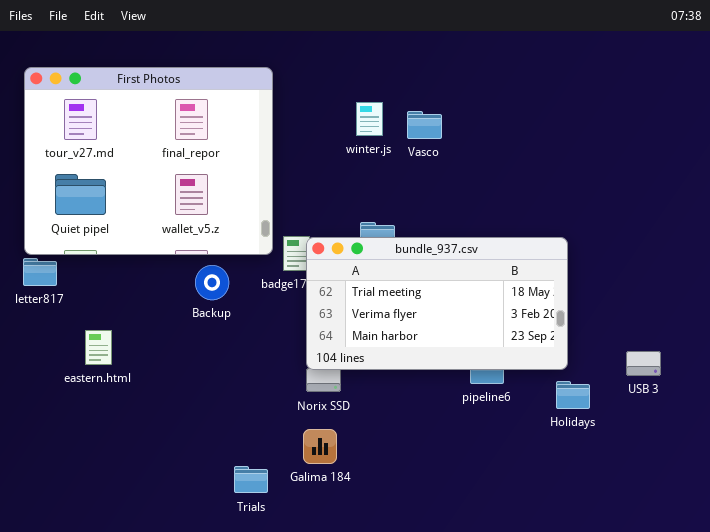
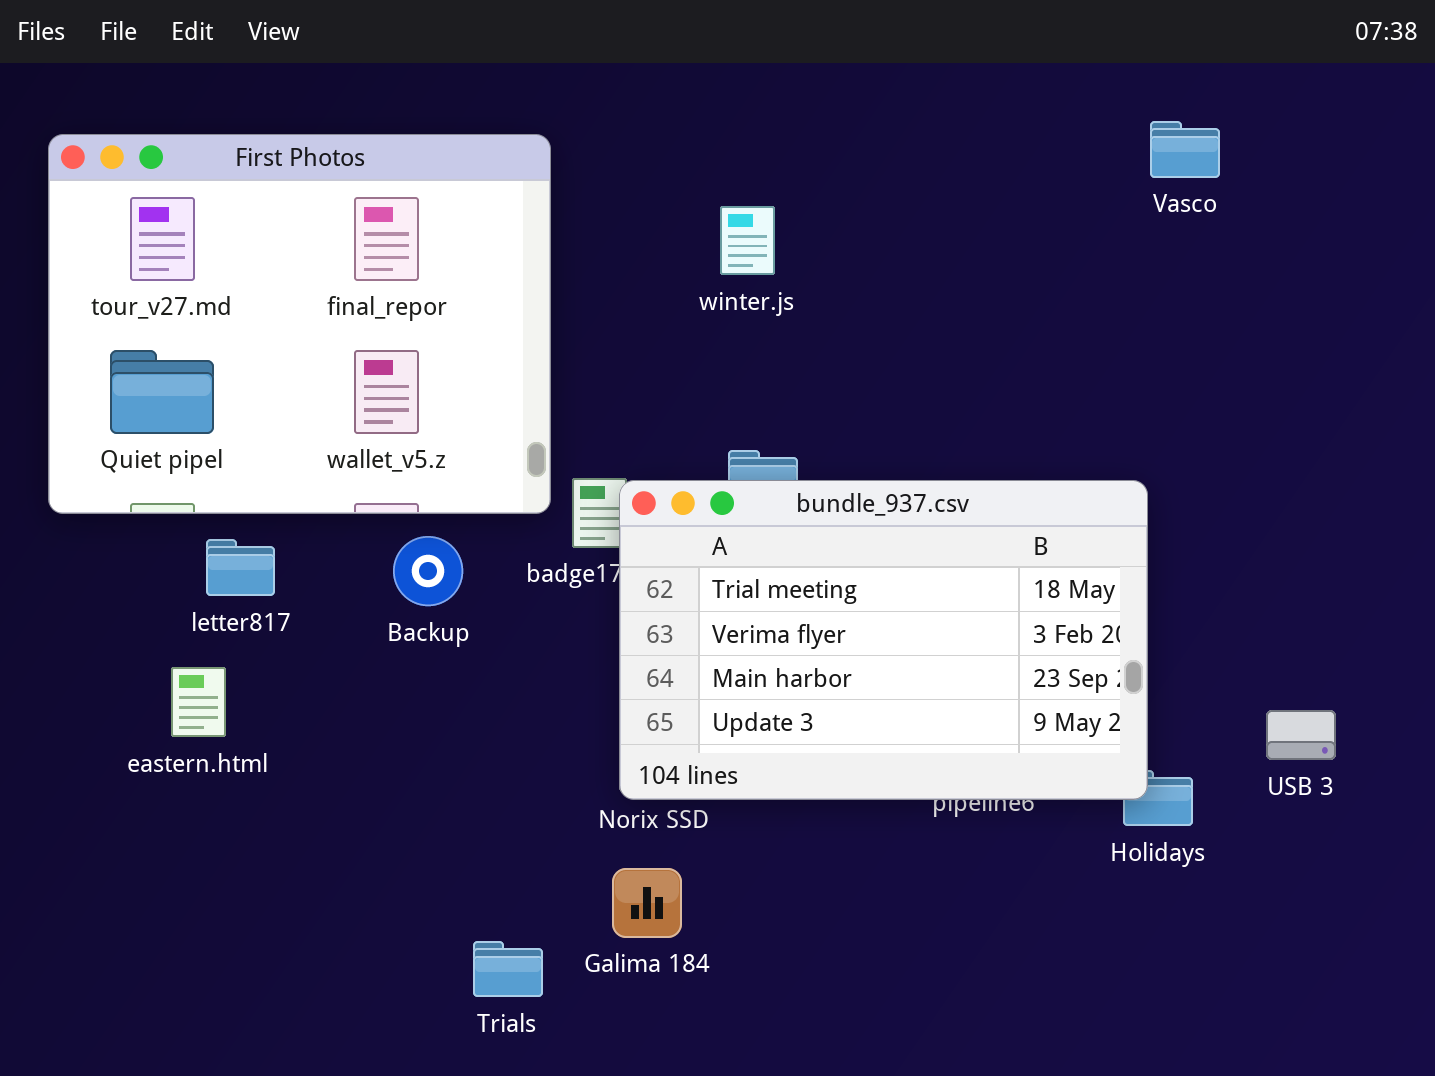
Vasco: [407,111,442,139] -> [1150,121,1220,178], moved
bundle_937.csv: [306,237,568,370] -> [619,480,1148,800], resized
letter817: [23,258,57,286] -> [206,539,275,596], moved

